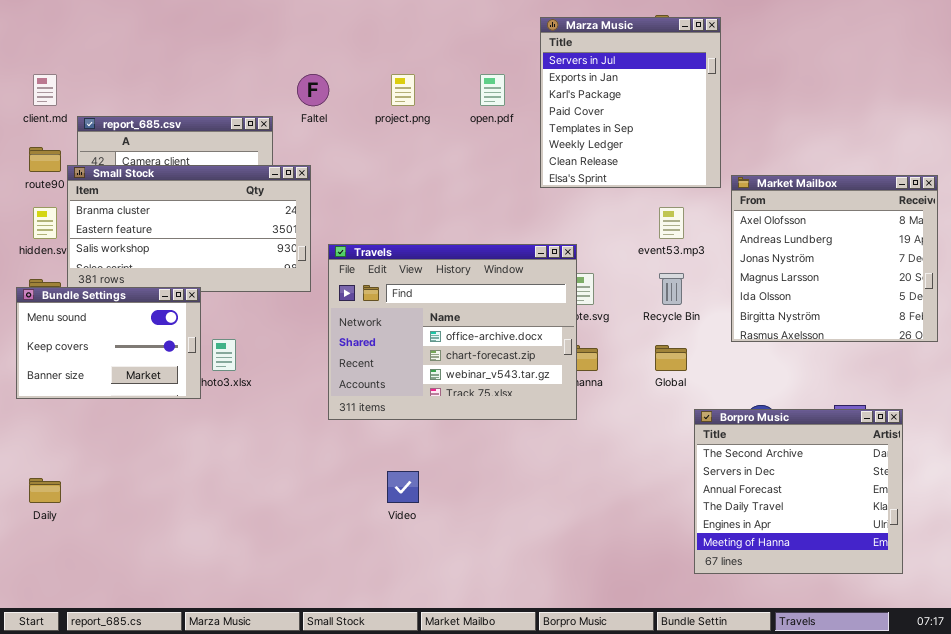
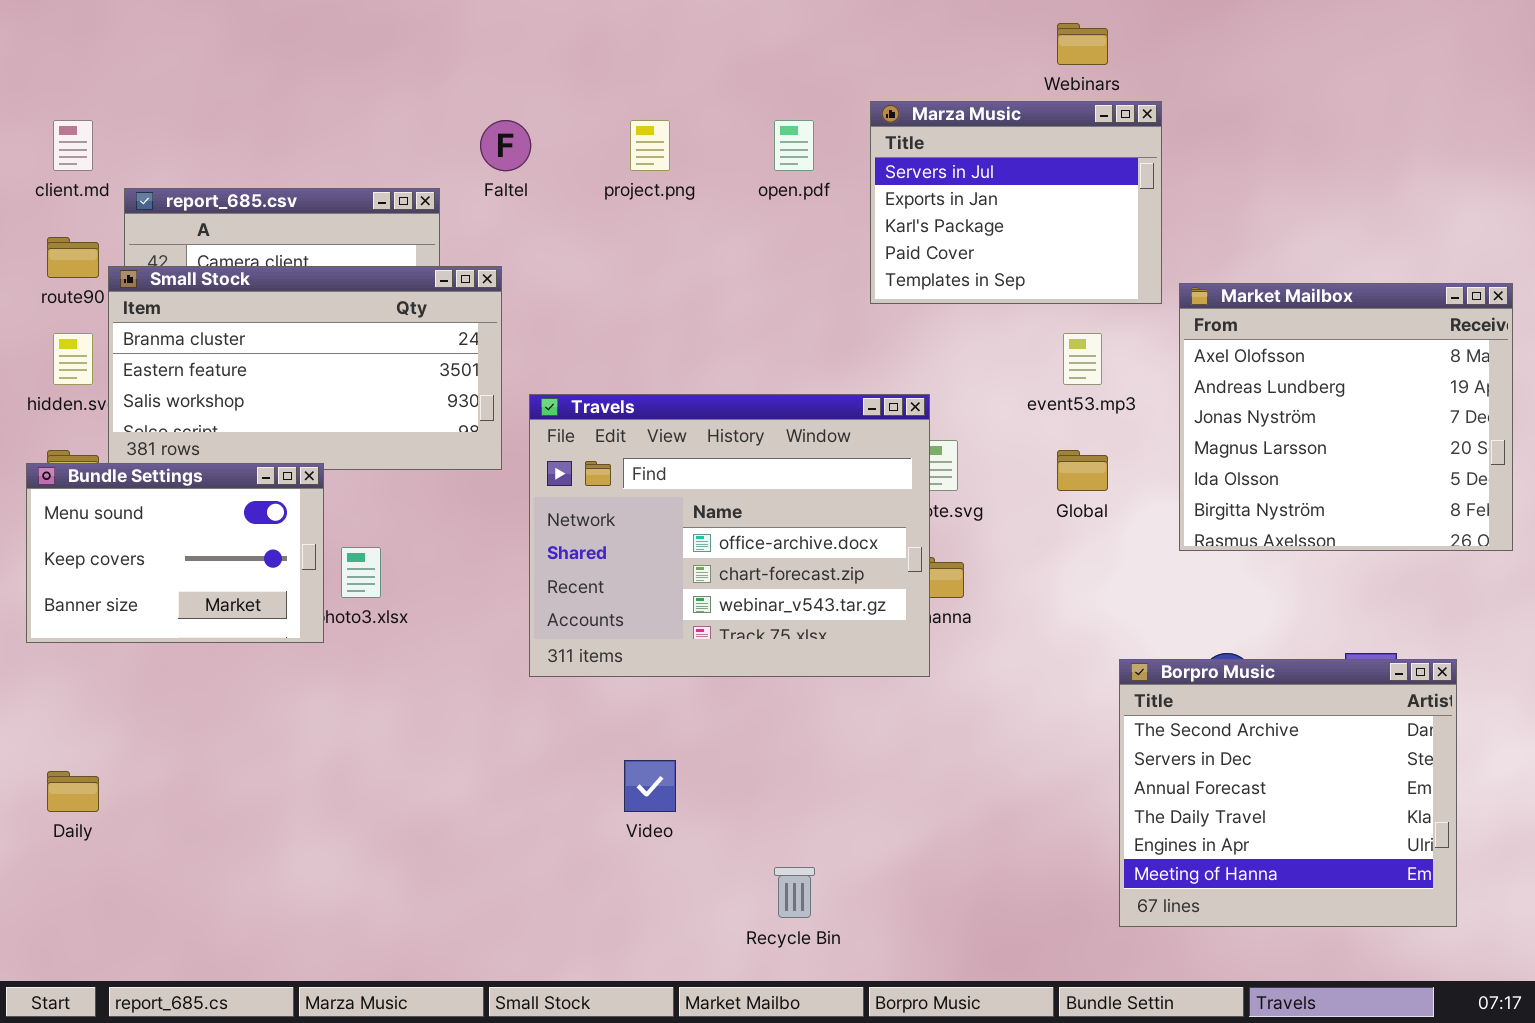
Marza Music: [540,17,721,188] -> [870,101,1162,304], resized
Recycle Bin: [659,273,684,305] -> [774,867,815,918], moved
Global: [655,345,687,371] -> [1057,450,1108,491], moved

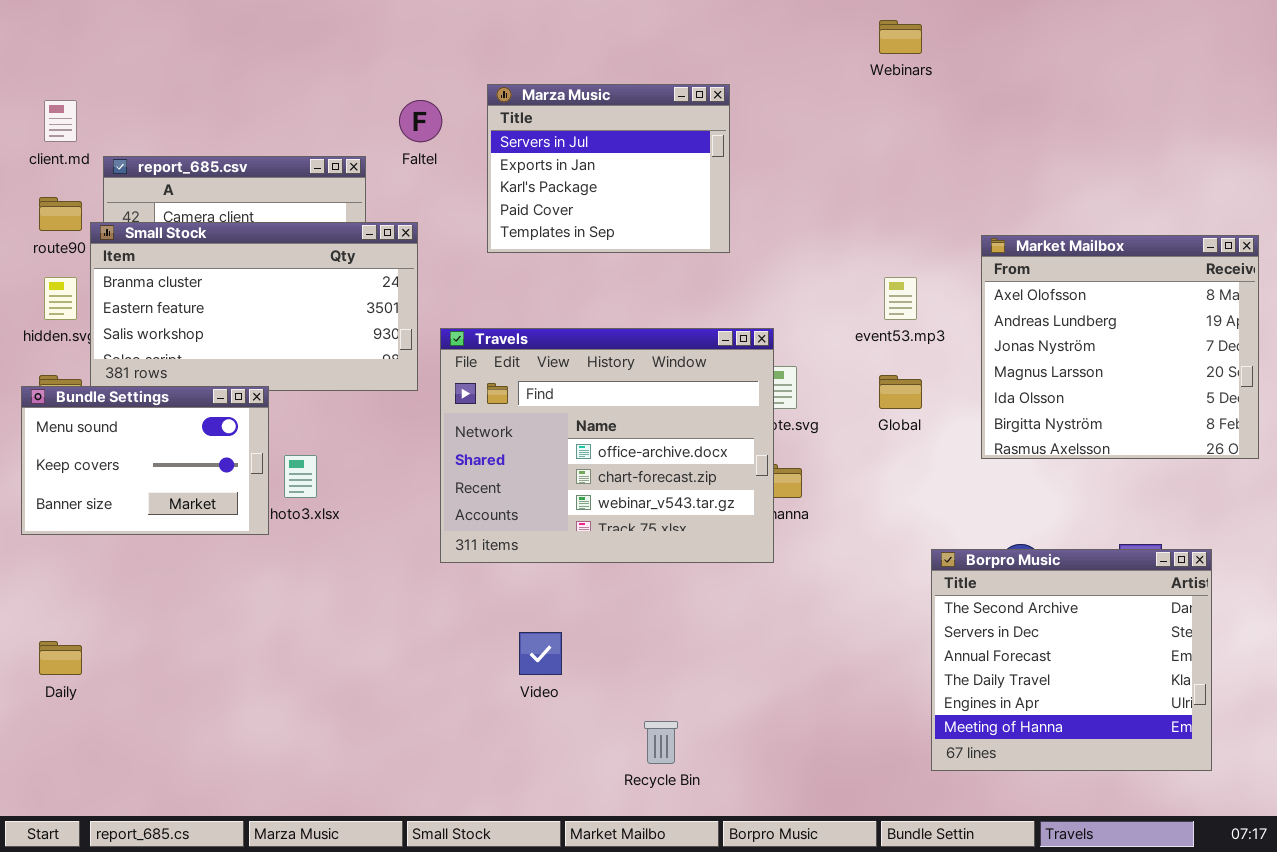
Marza Music: [870,101,1162,304] -> [487,84,730,253], moved

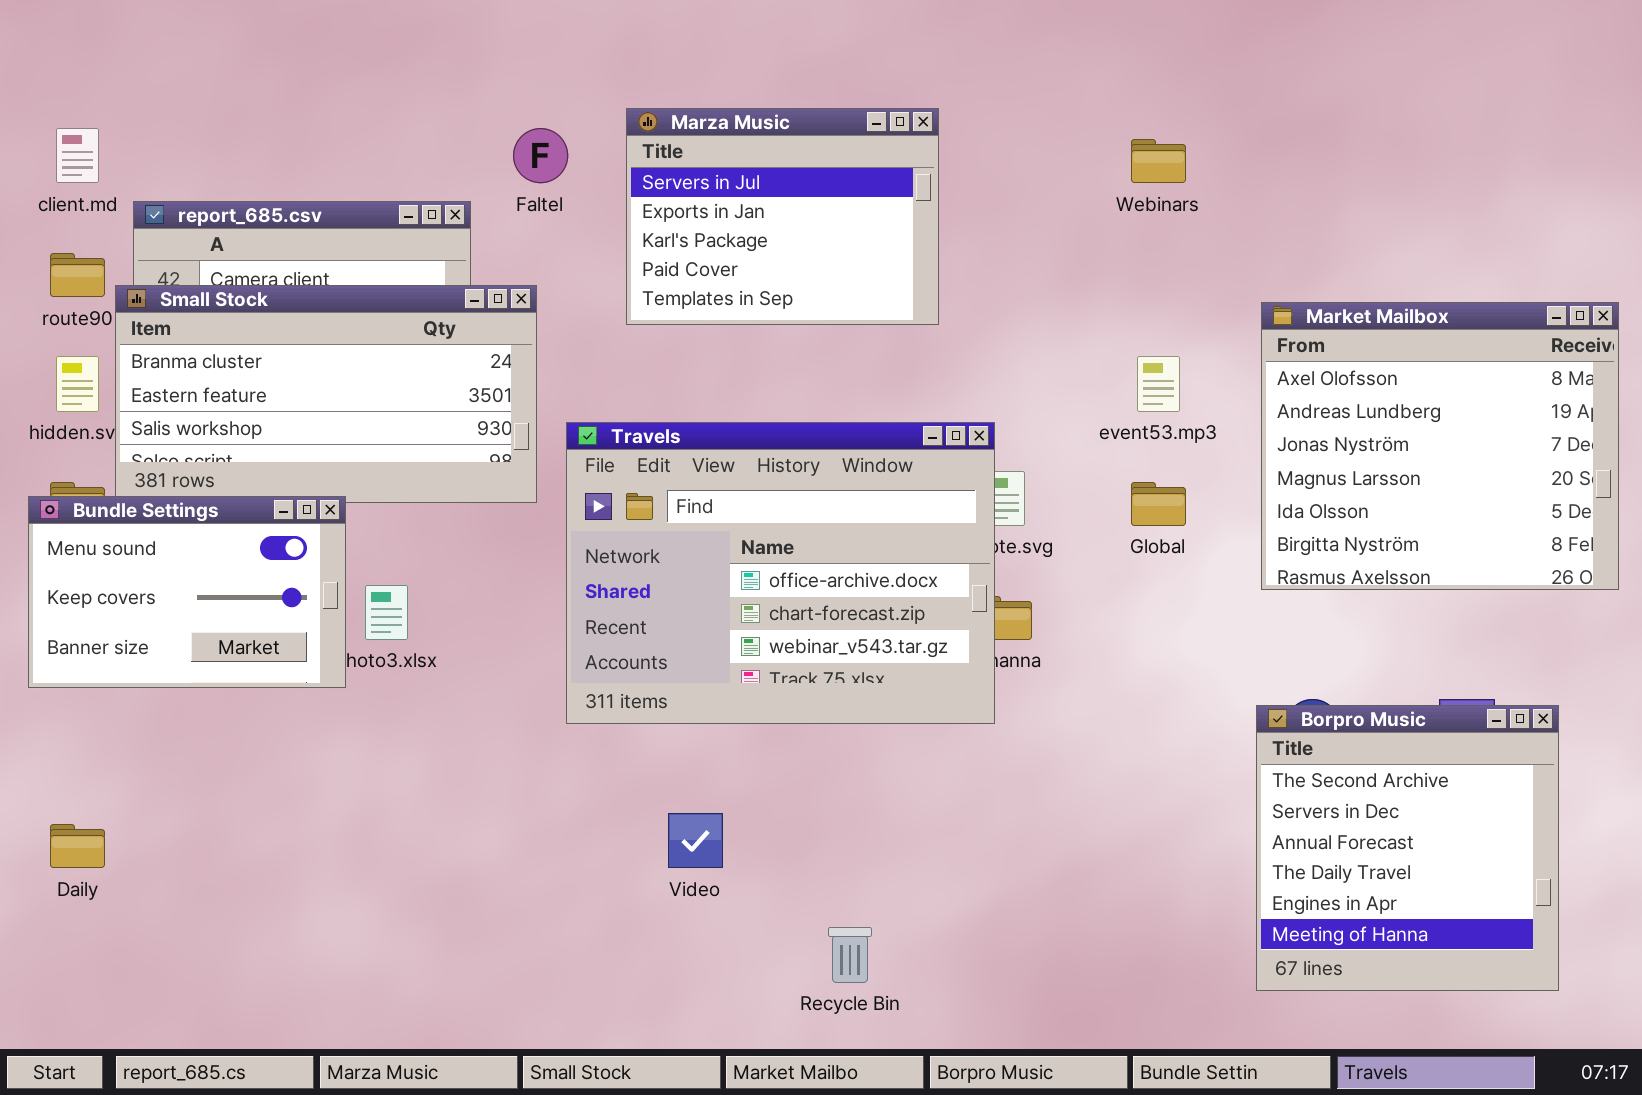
Webinars: [879,20,922,54] -> [1131,139,1186,183], moved
Borpro Music: [931,549,1212,771] -> [1256,705,1559,991], resized

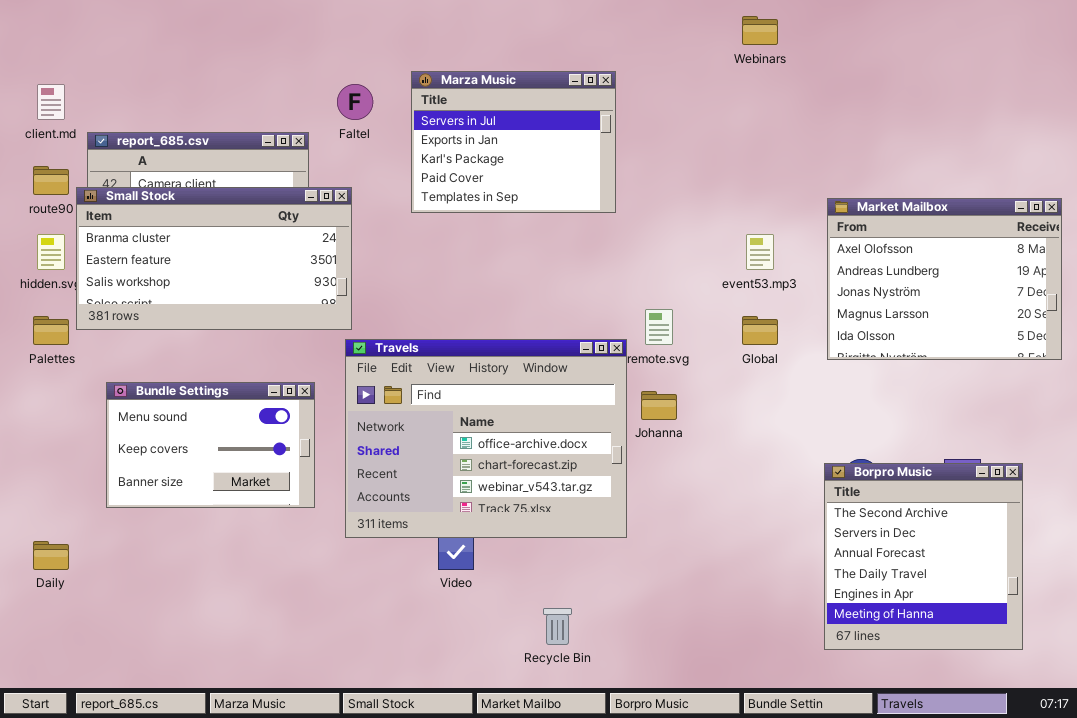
Webinars: [1131,139,1186,183] -> [742,16,778,45], moved
Market Mailbox: [1261,302,1619,590] -> [827,198,1062,360], resized
Travels: [566,422,995,724] -> [345,339,627,538], moved
Bundle Settings: [28,496,346,688] -> [106,382,315,508], moved

